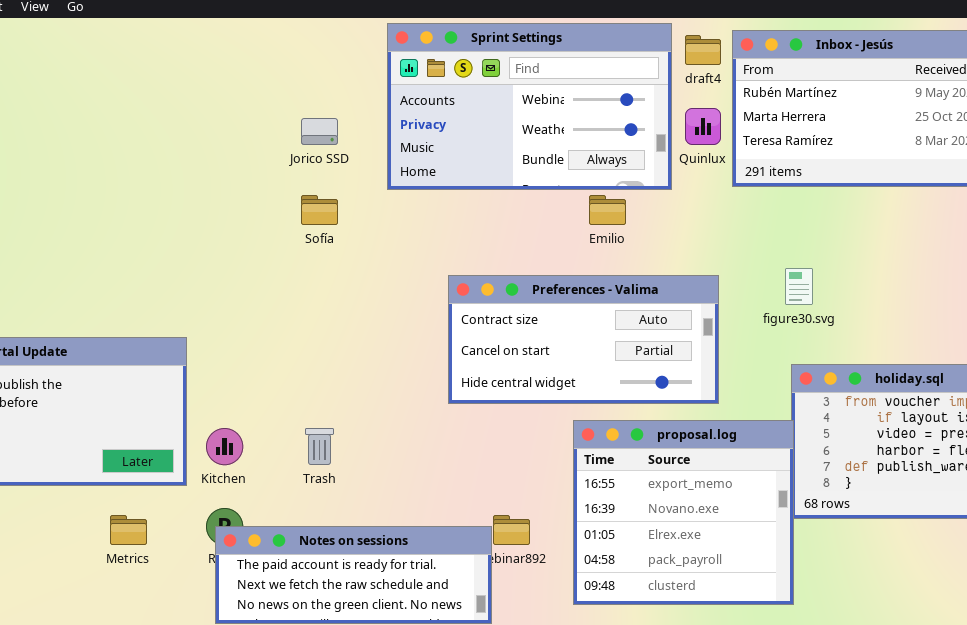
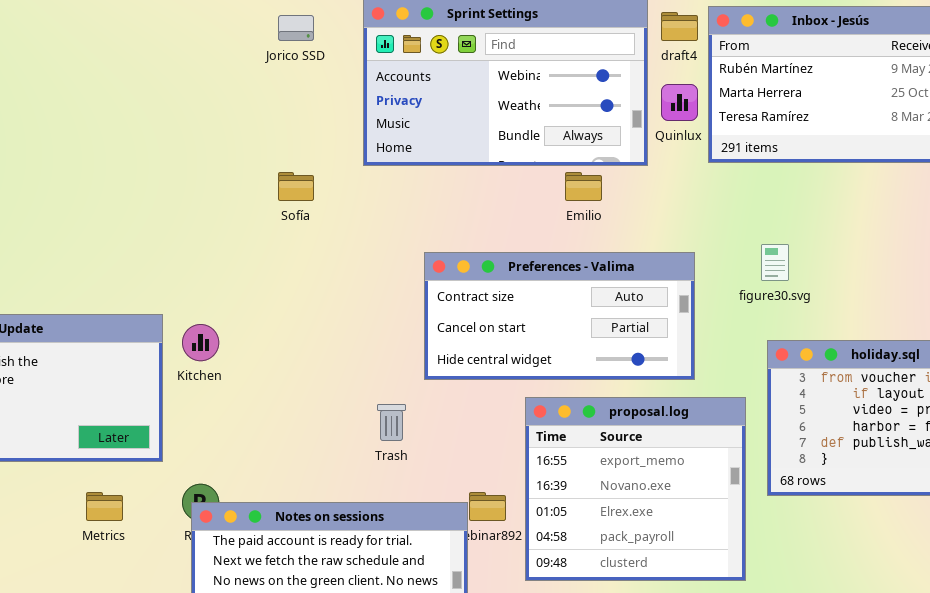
Jorico SSD: [301,118,338,145] -> [278,15,314,41], moved
proposal.log: [573,420,794,605] -> [525,397,746,581], moved
Kitchen: [206,428,243,465] -> [182,324,219,361], moved
Trash: [305,428,334,465] -> [377,404,406,441], moved

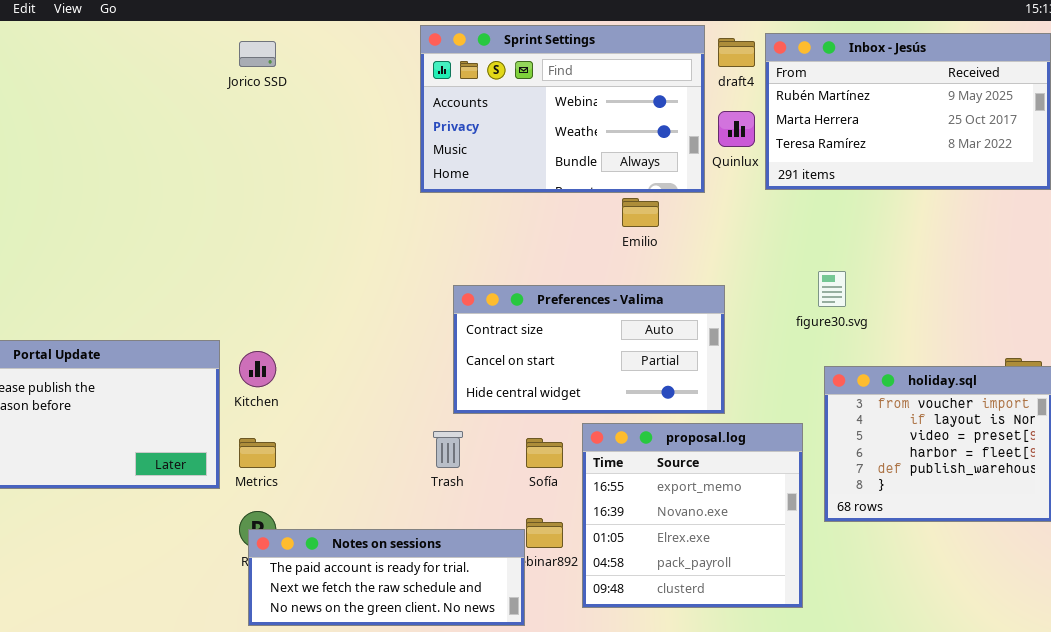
Jorico SSD: [278,15,314,41] -> [239,41,276,67], moved
Sofía: [278,172,314,201] -> [526,438,563,468], moved
Preferences - Valima: [424,252,695,380] -> [453,285,725,414], moved
Metrics: [86,492,123,521] -> [239,438,276,468], moved

